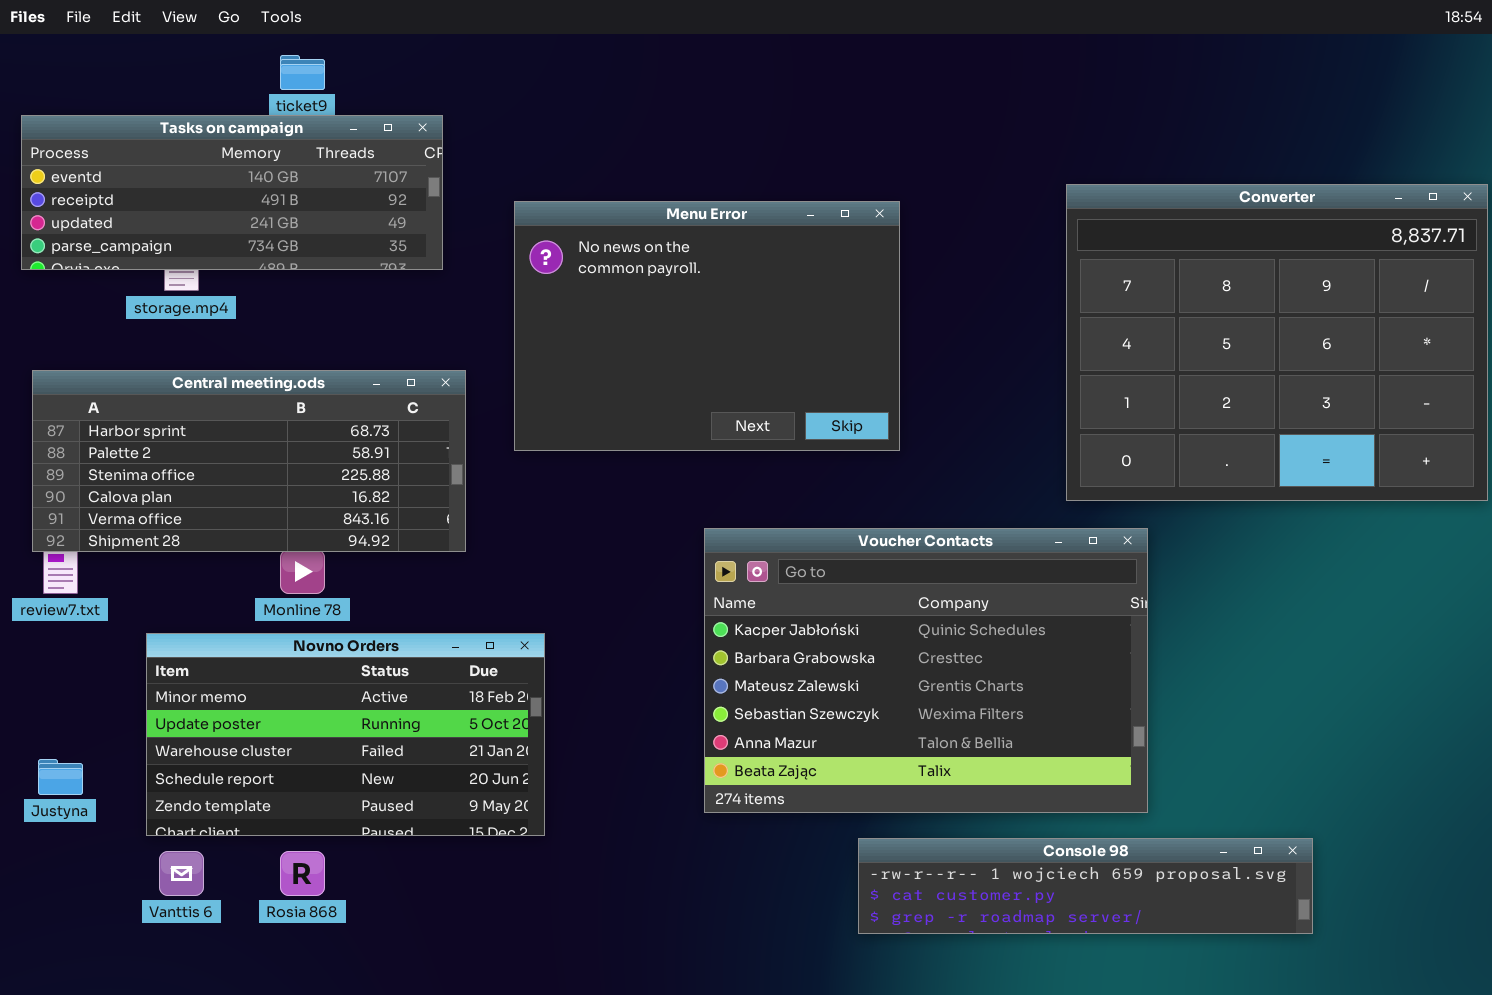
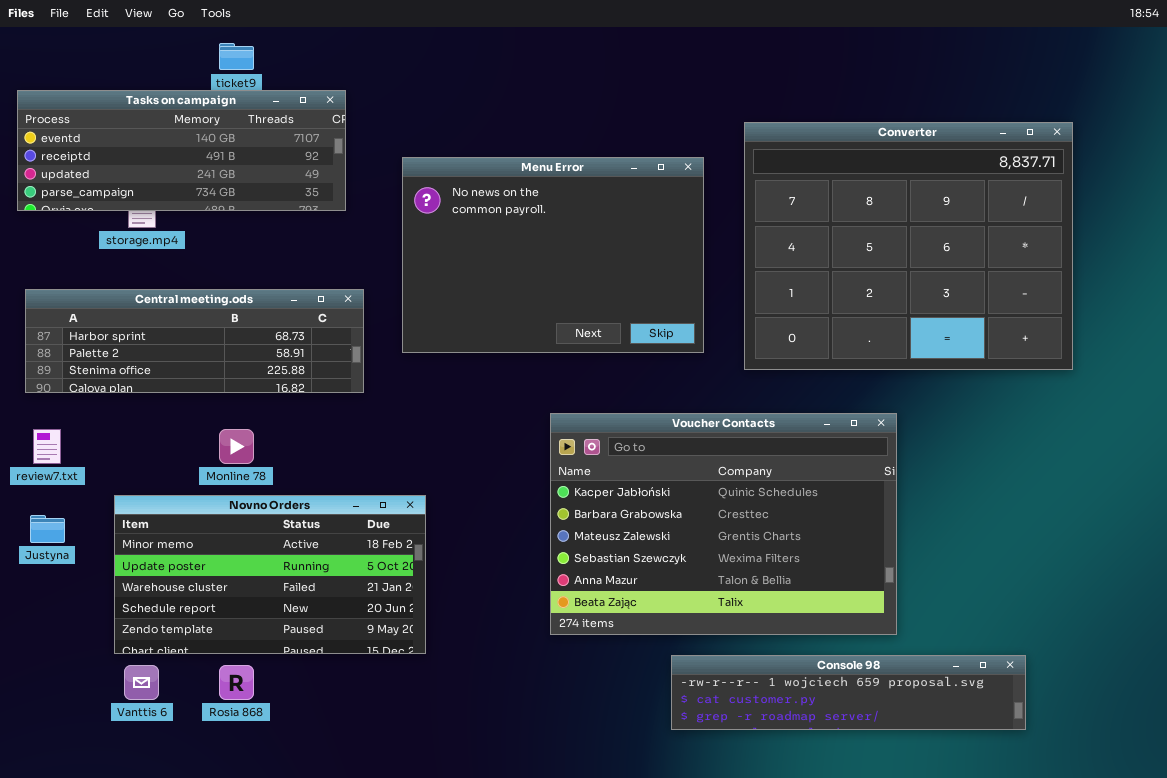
Converter: [1066,184,1488,501] -> [744,122,1073,370], moved
Central meeting.ods: [32,370,466,552] -> [25,289,364,393], resized
Justyna: [38,759,83,795] -> [30,515,65,543], moved

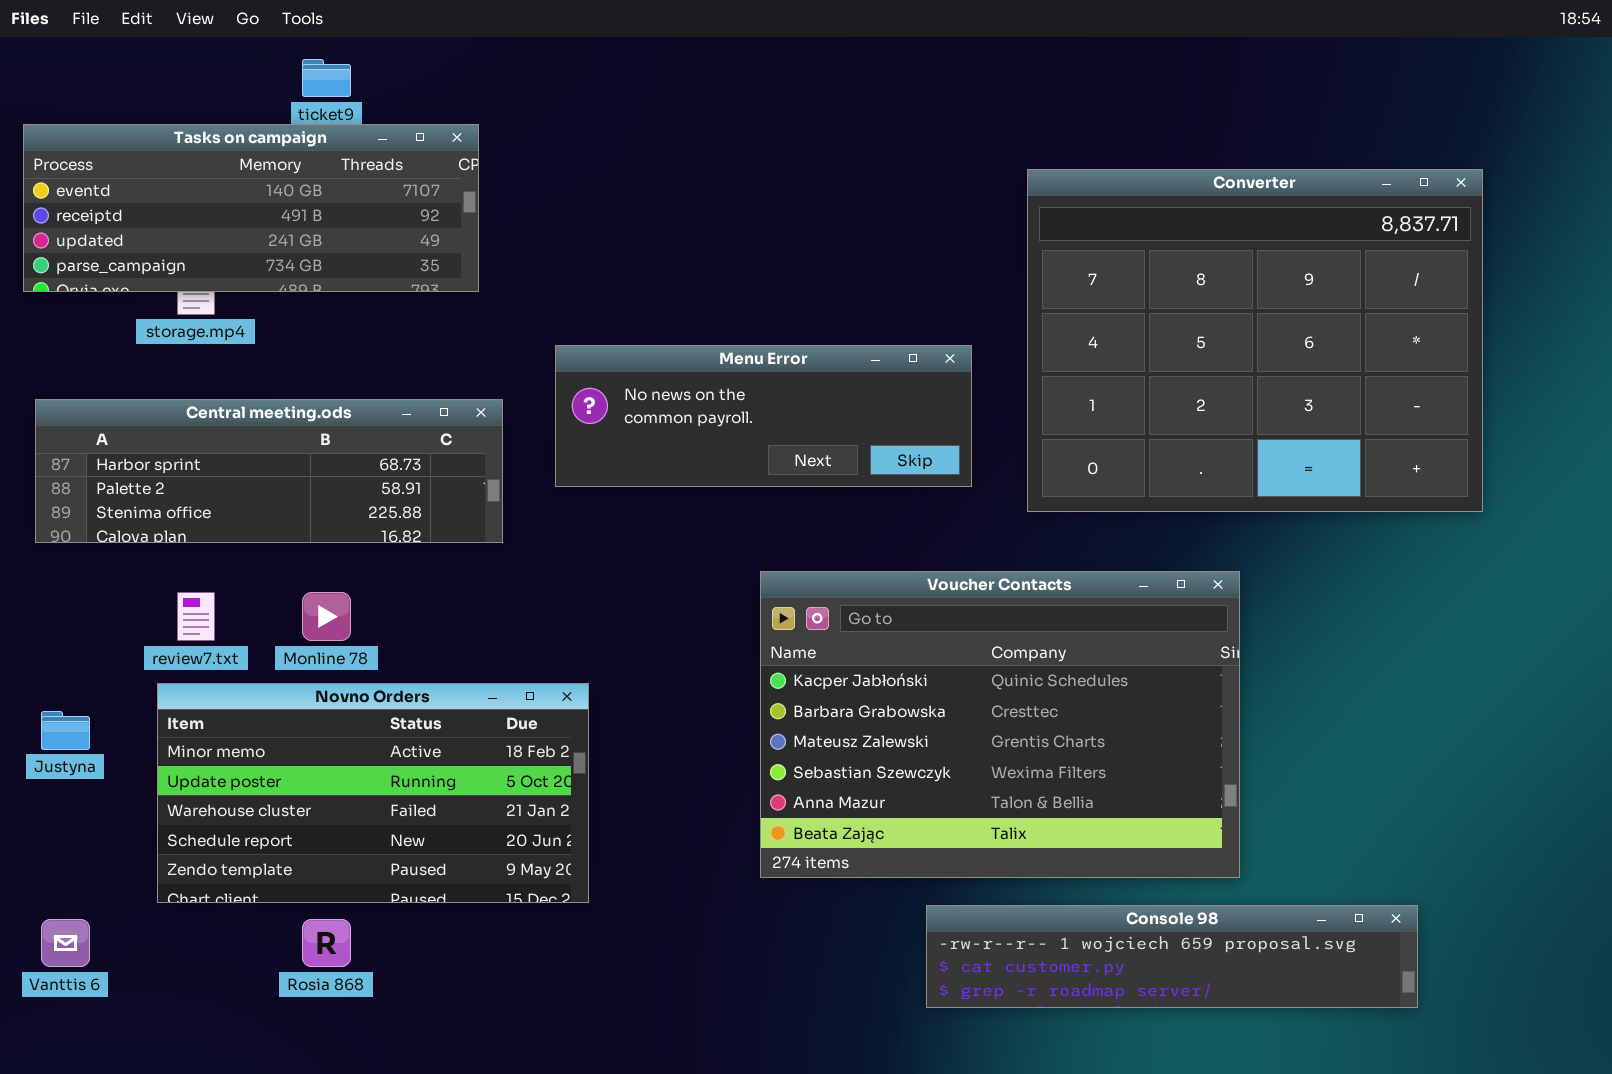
Menu Error: [402,157,704,353] -> [555,345,972,487], resized
review7.txt: [33,429,61,464] -> [177,592,215,641], moved
Vanttis 6: [124,665,159,700] -> [41,919,90,967], moved

